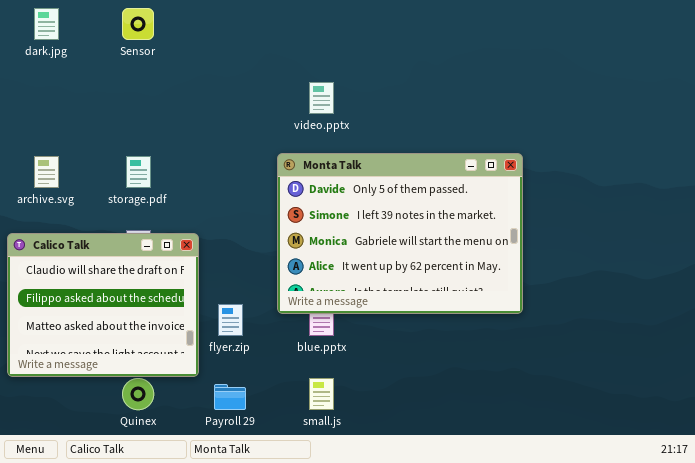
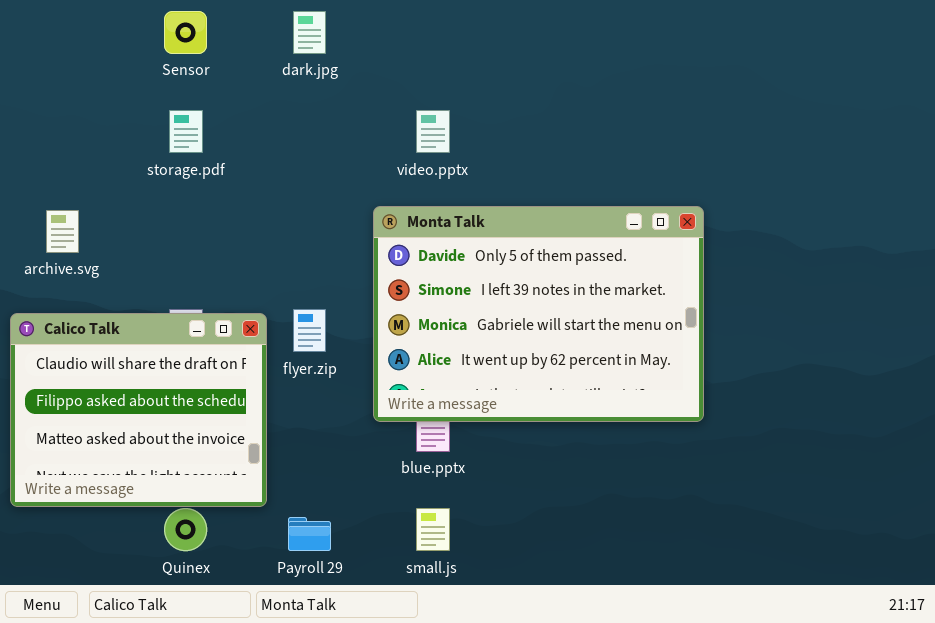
dark.jpg: [34,8,59,40] -> [293,11,326,54], moved
storage.pdf: [126,156,151,188] -> [169,110,203,153], moved
flyer.zip: [218,304,243,336] -> [293,309,326,352], moved

